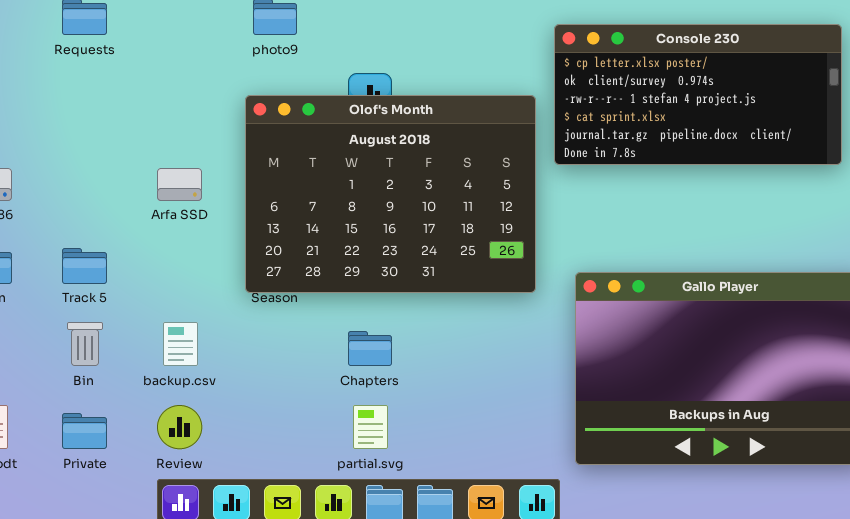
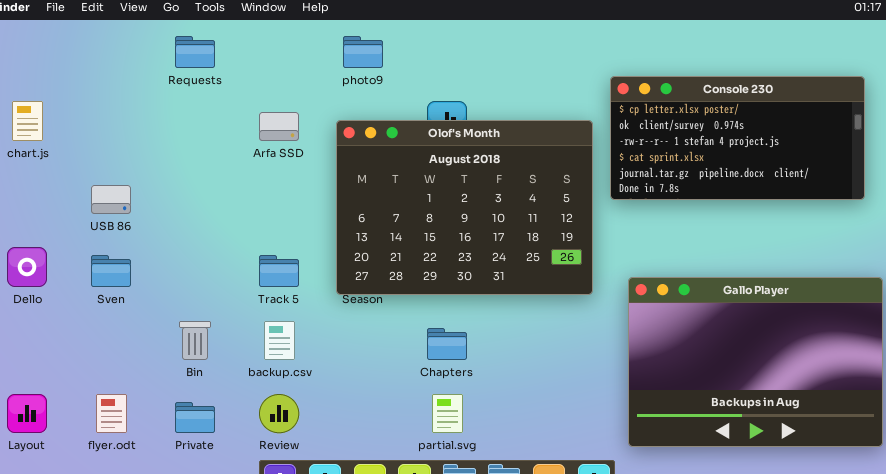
Console 230: [554,24,842,165] -> [610,76,865,200], moved
Arfa SSD: [157,168,202,201] -> [259,112,299,141], moved
Track 5: [62,248,107,284] -> [259,255,299,287], moved

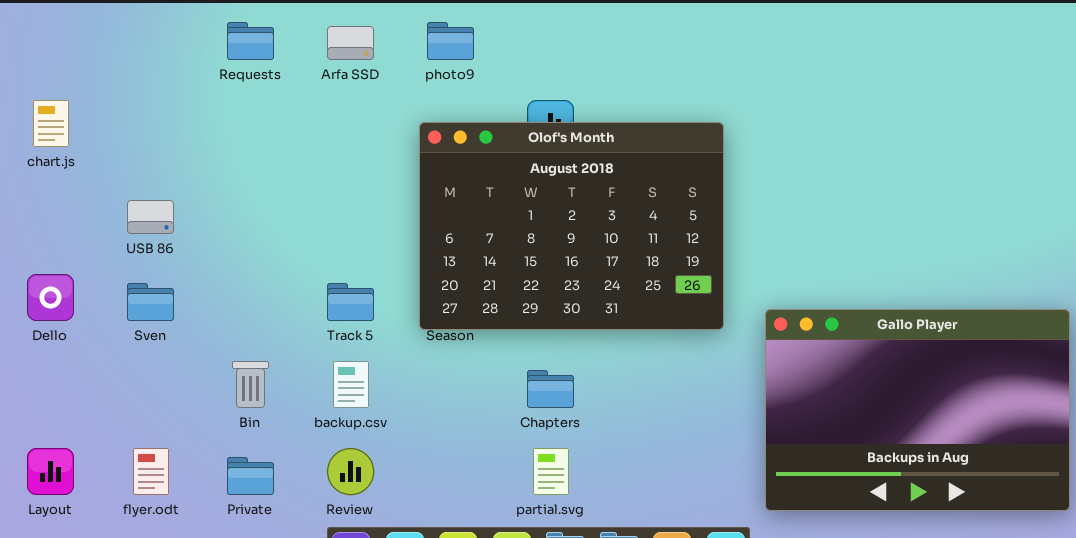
Console 230: [610,76,865,200] -> none, closed
Arfa SSD: [259,112,299,141] -> [327,26,374,60], moved

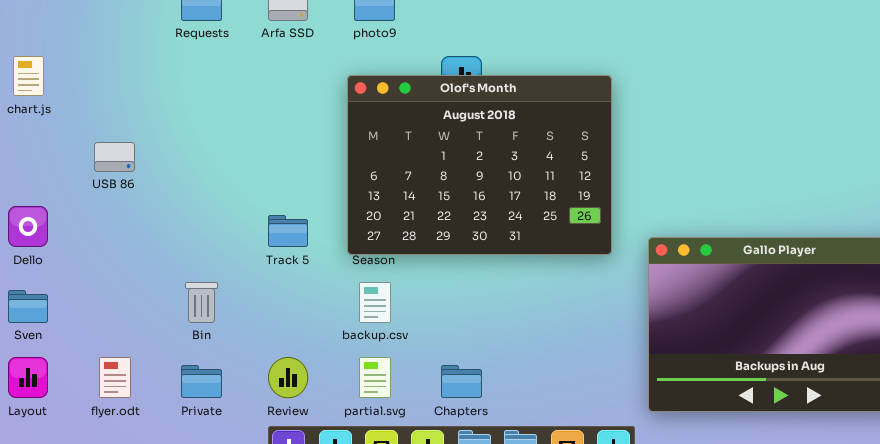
Sven: [127,283,174,321] -> [8,290,48,323], moved
backup.csv: [333,361,369,408] -> [359,282,391,323], moved
Chapters: [527,370,574,408] -> [441,365,482,398], moved
partial.svg: [533,448,569,495] -> [359,357,391,398], moved

